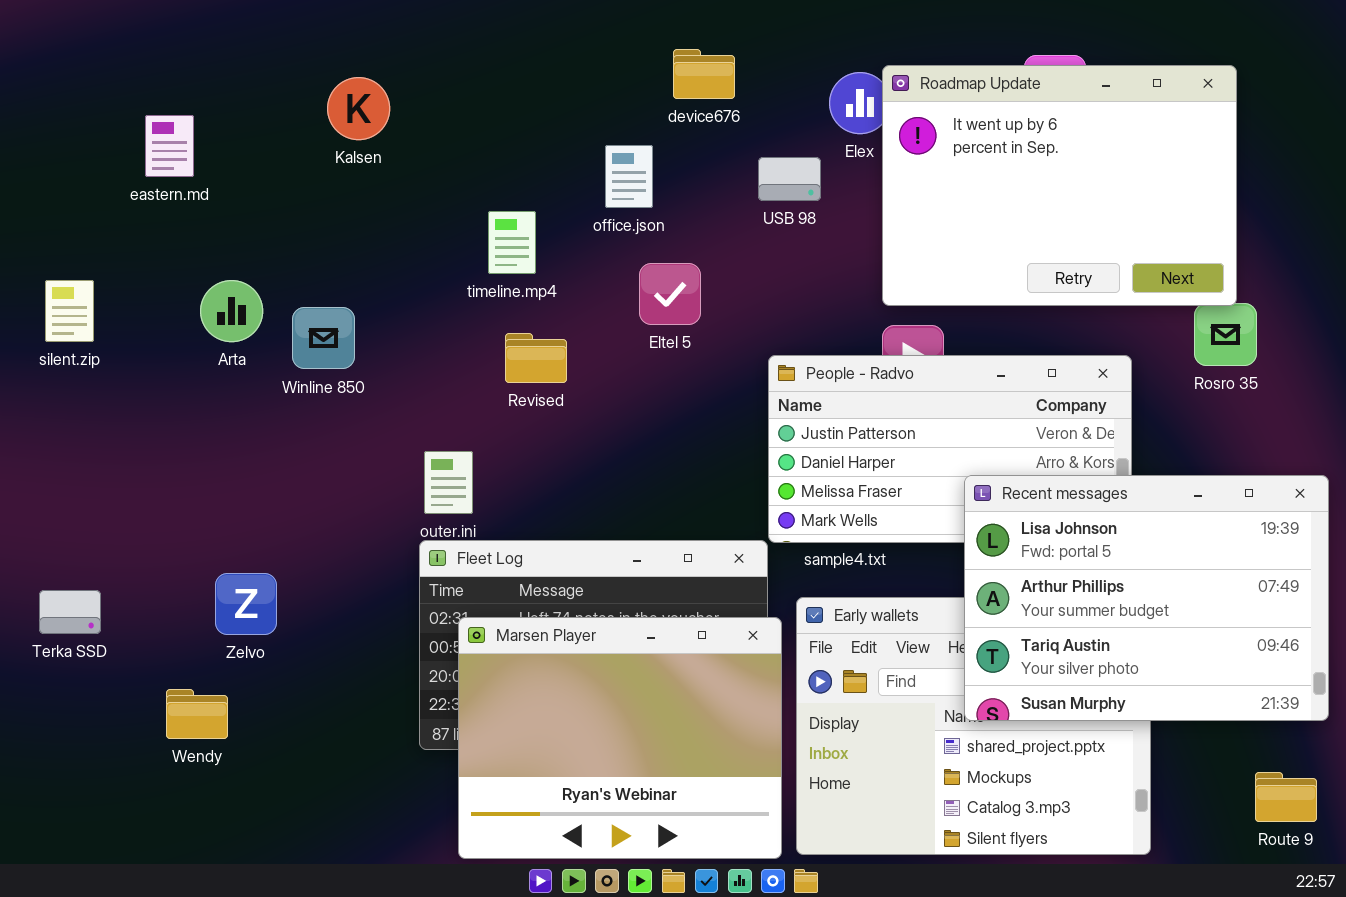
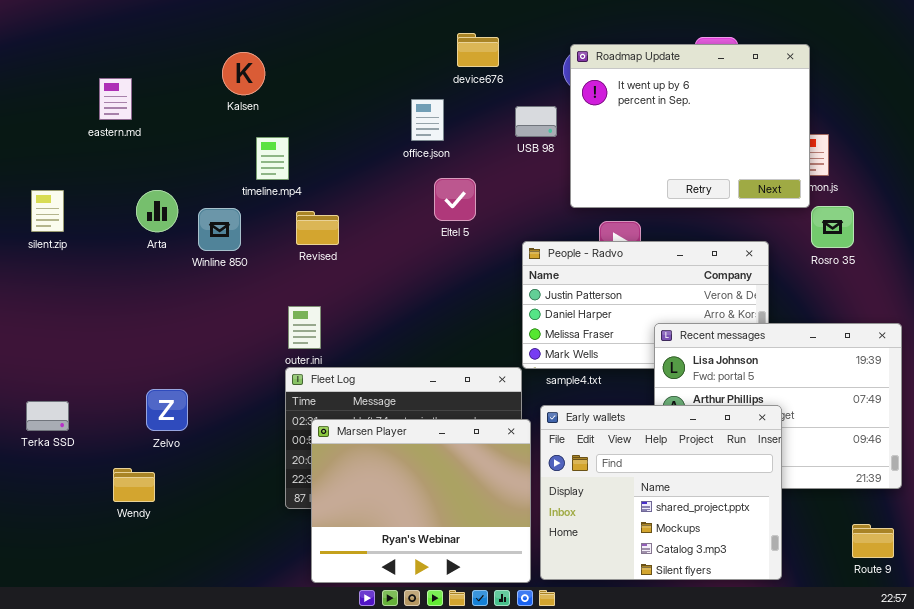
Roadmap Update: [882,65,1237,306] -> [570,44,810,208], moved
timeline.mp4: [488,211,536,274] -> [256,137,289,180], moved
Revised: [505,333,567,383] -> [296,211,339,245], moved
Early wallets: [796,597,1151,855] -> [540,405,782,580], raised

